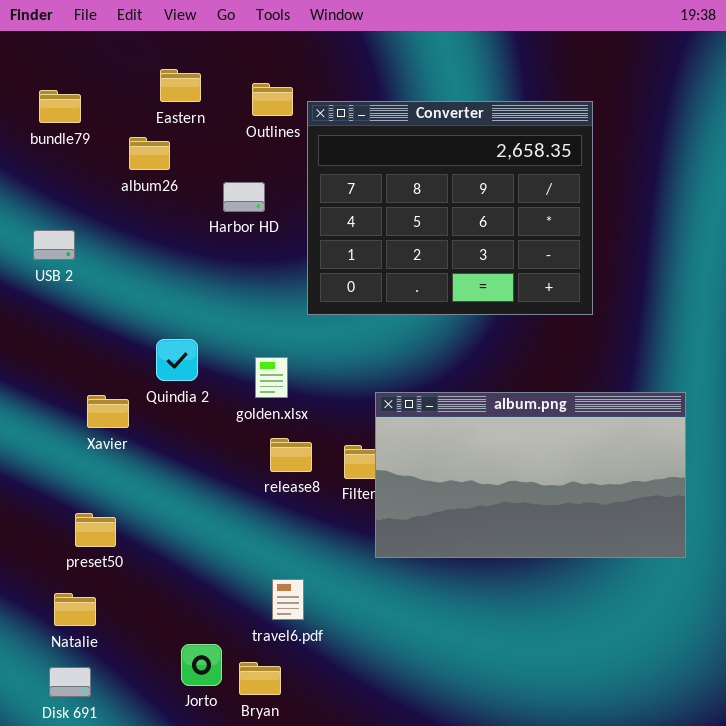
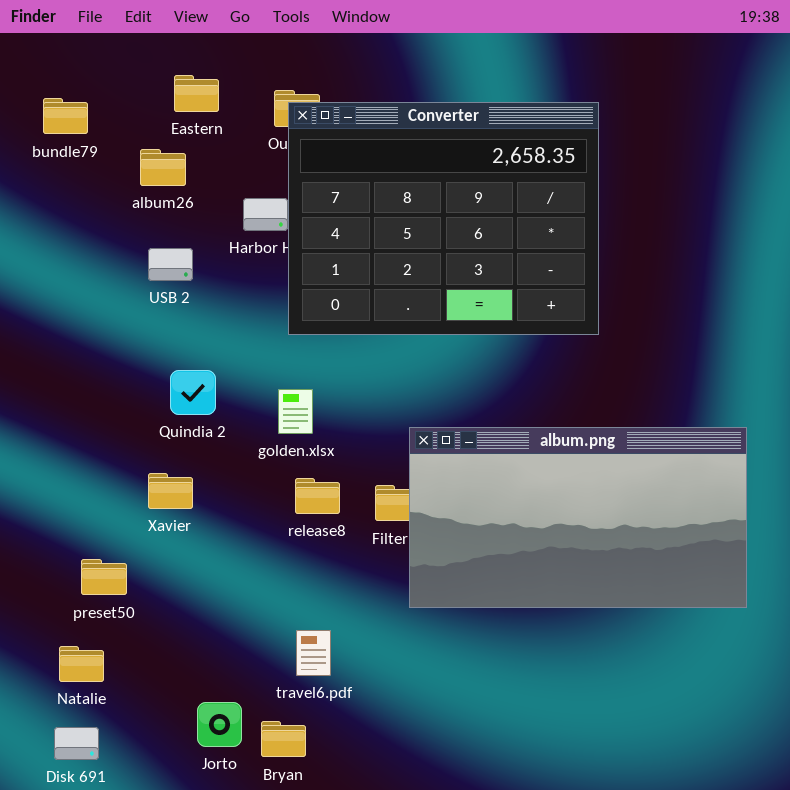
Converter: [307,101,593,315] -> [288,102,599,335], moved
USB 2: [33,230,75,260] -> [148,248,193,281], moved
Xavier: [87,395,129,428] -> [148,473,193,509], moved

